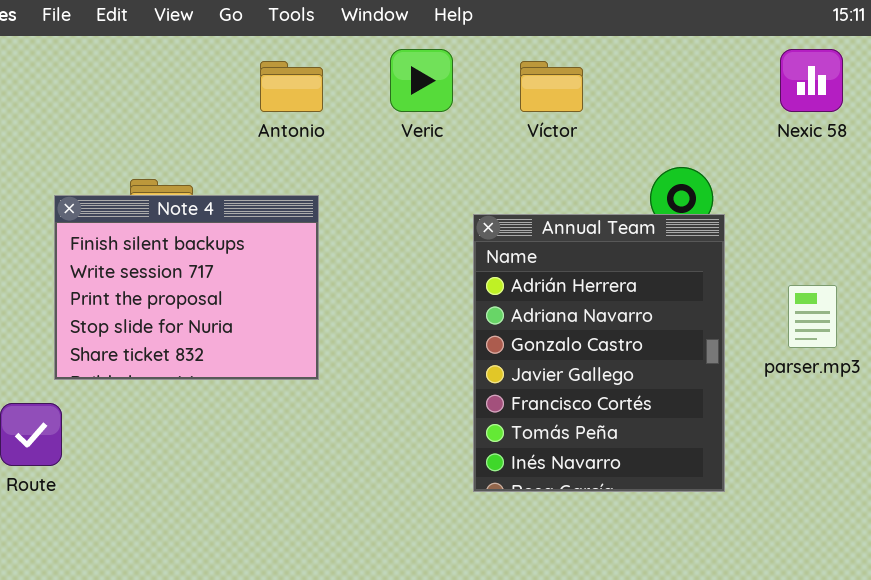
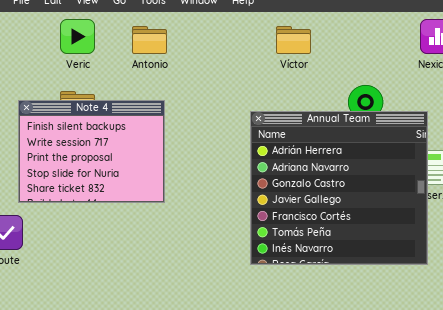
Veric: [390,49,453,112] -> [60,19,95,54], moved
Annual Team: [473,214,725,492] -> [250,111,428,265], resized

